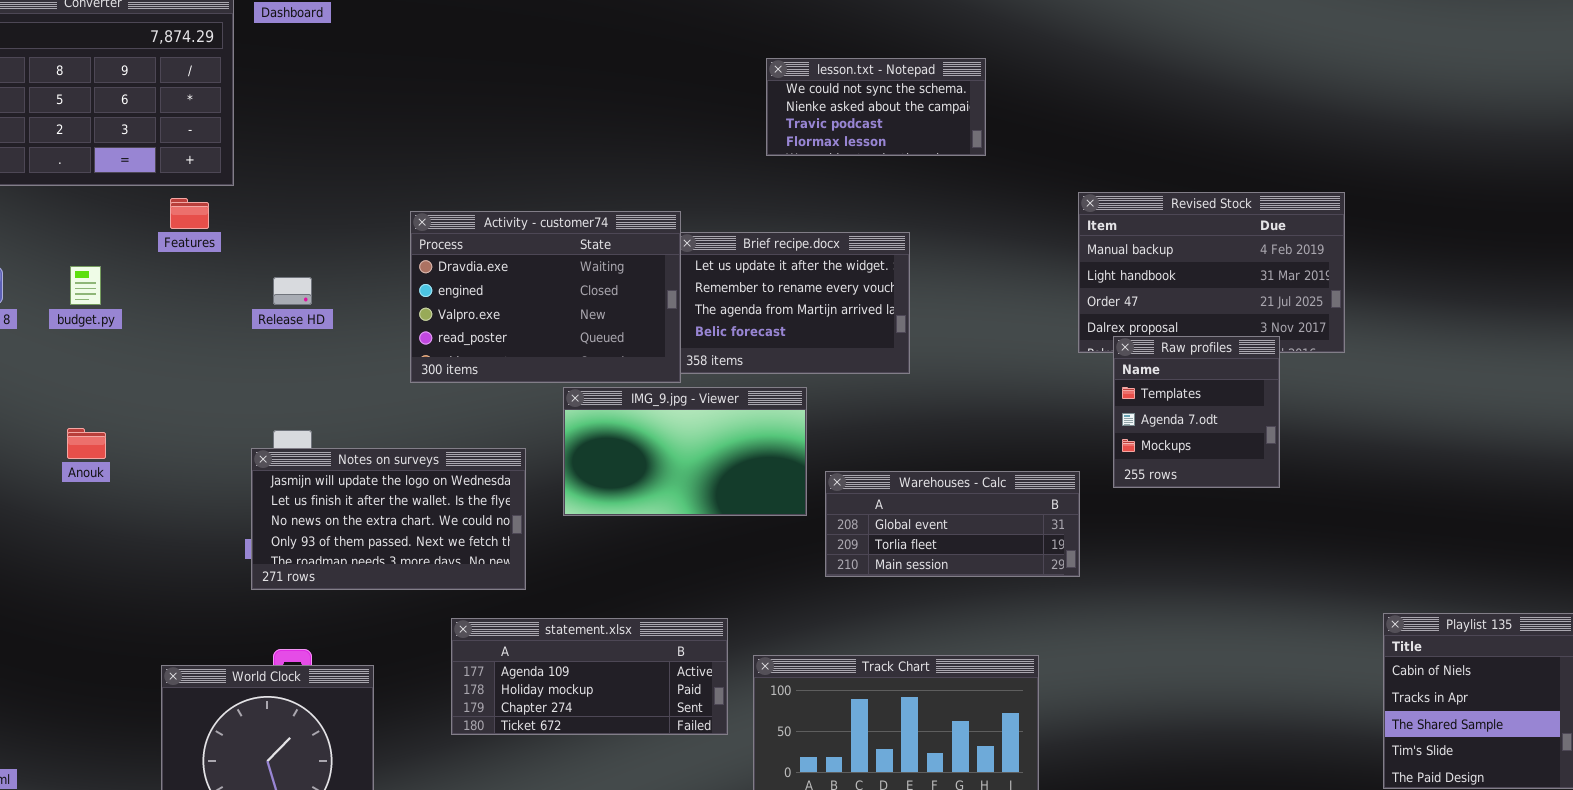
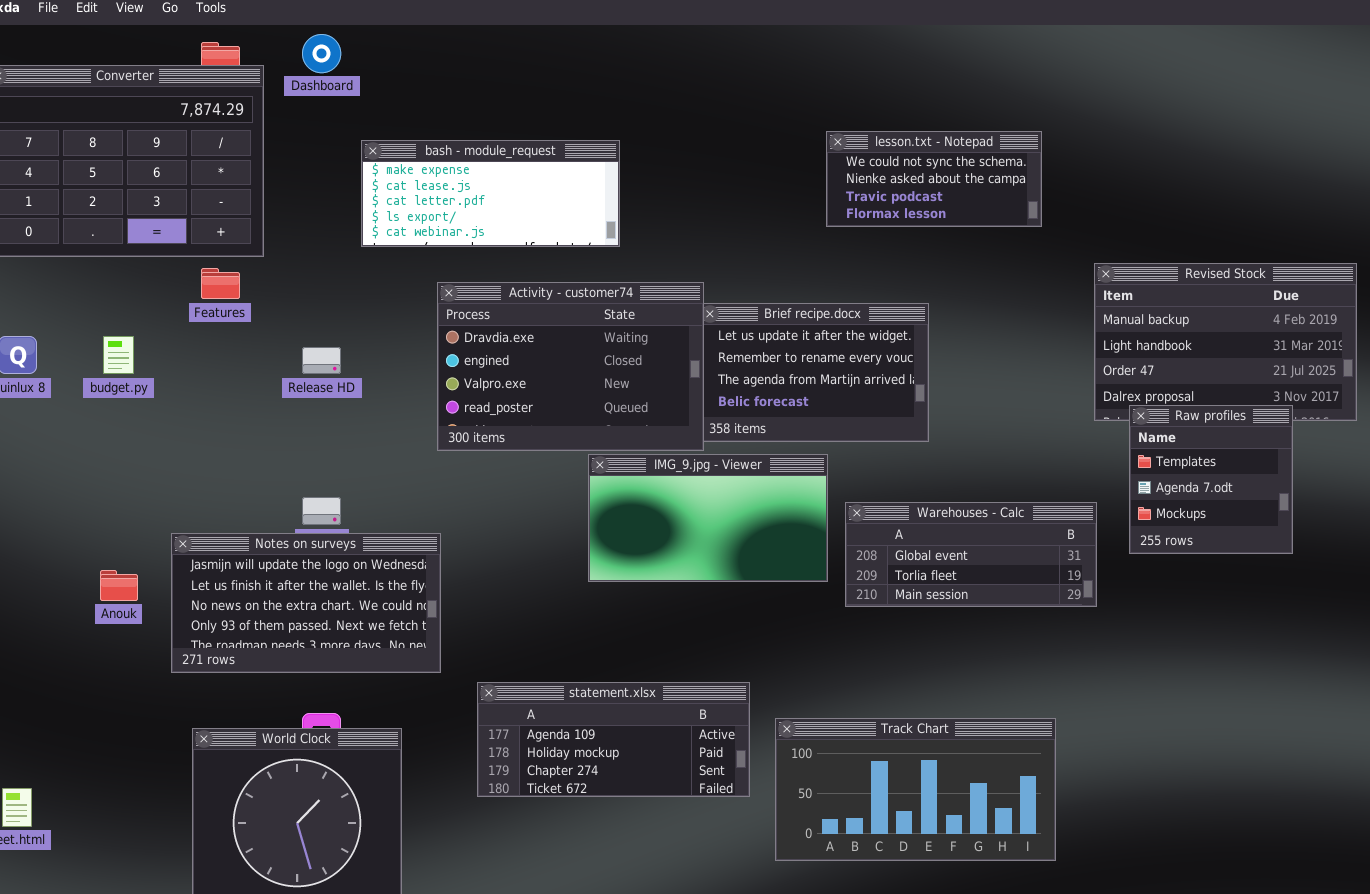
lesson.txt - Notepad: [766,58,986,156] -> [826,131,1042,227], moved
bash - module_request: none -> [361,140,620,247], opened
Anouk: [67,428,106,459] -> [100,570,138,601], moved
Notes on surveys: [251,448,526,590] -> [171,533,441,673], moved
Warehouses - Calc: [825,471,1080,577] -> [845,502,1097,607], moved

